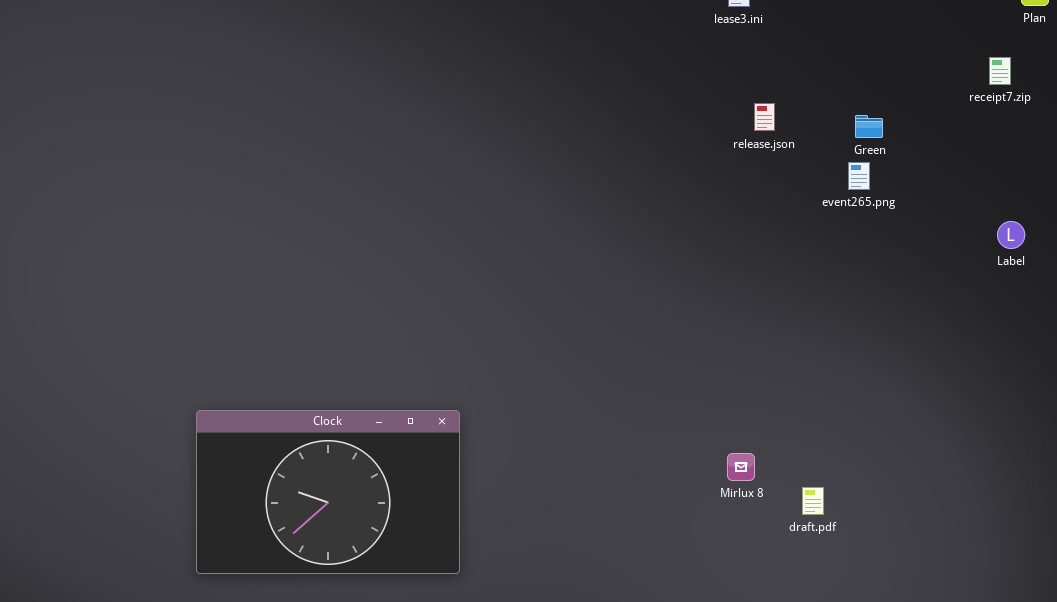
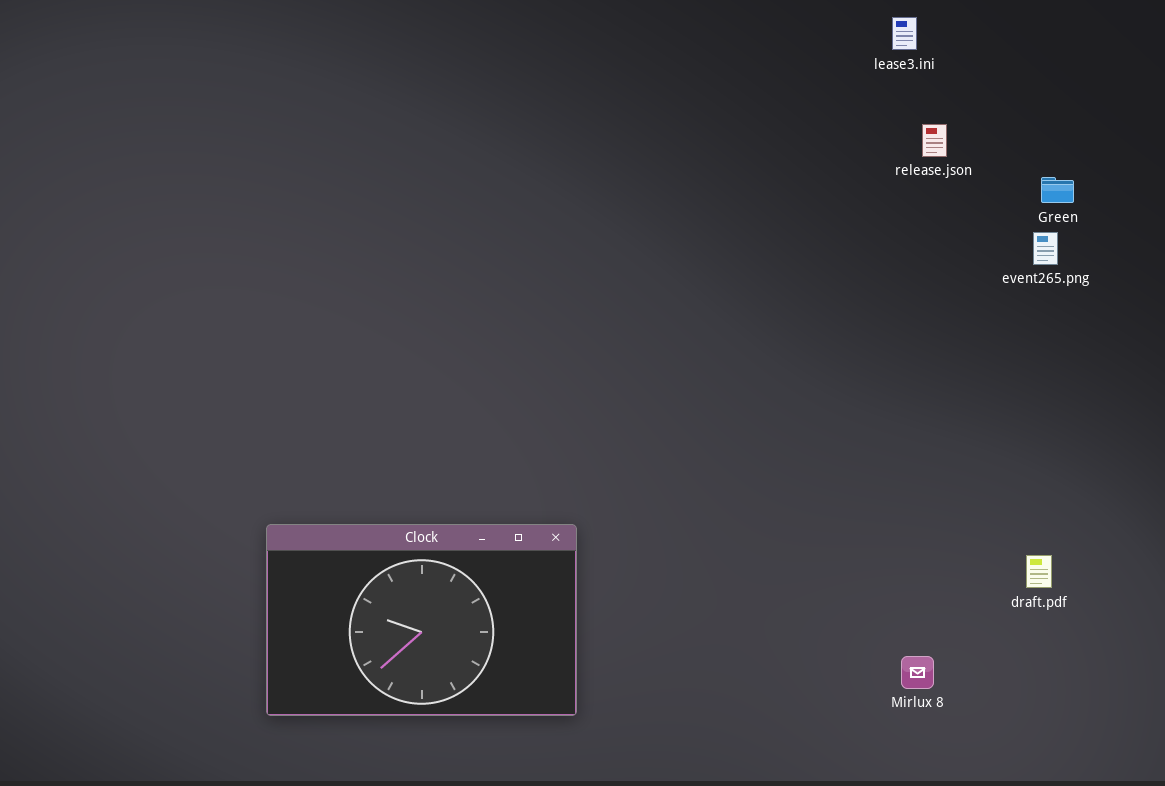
release.json: [754,103,775,131] -> [922,124,947,157], moved
Mirlux 8: [727,453,755,481] -> [901,656,934,689], moved
draft.pdf: [802,487,824,515] -> [1026,555,1052,588], moved

